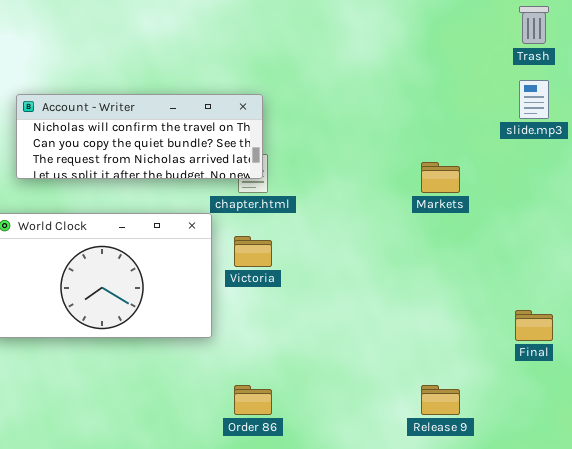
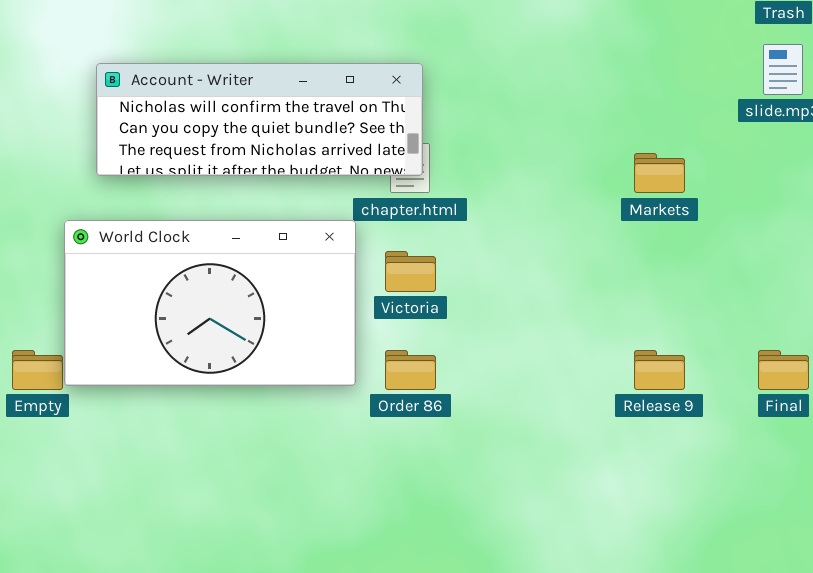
Order 86: [234,385,272,415] -> [385,350,436,390], moved
Release 9: [421,385,460,415] -> [634,350,685,390], moved

